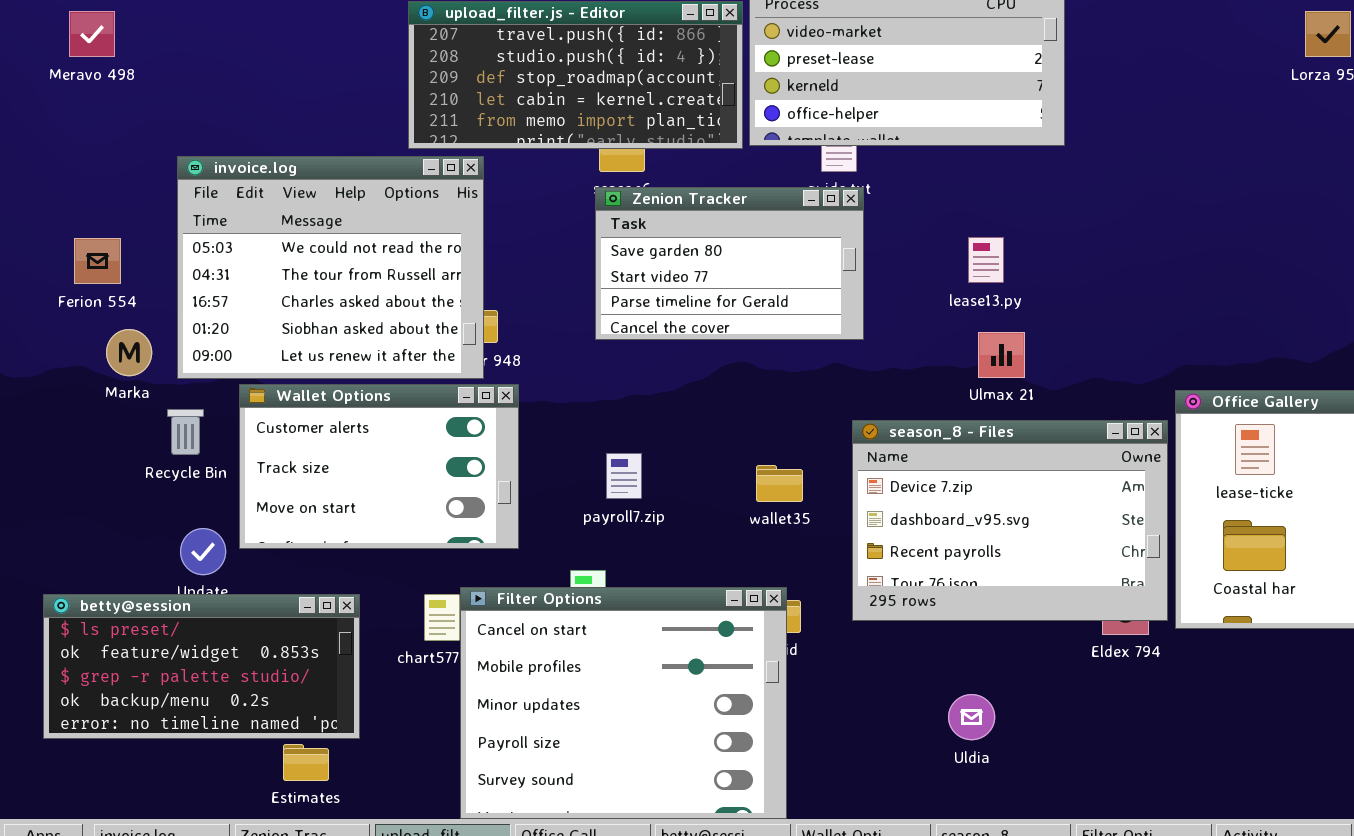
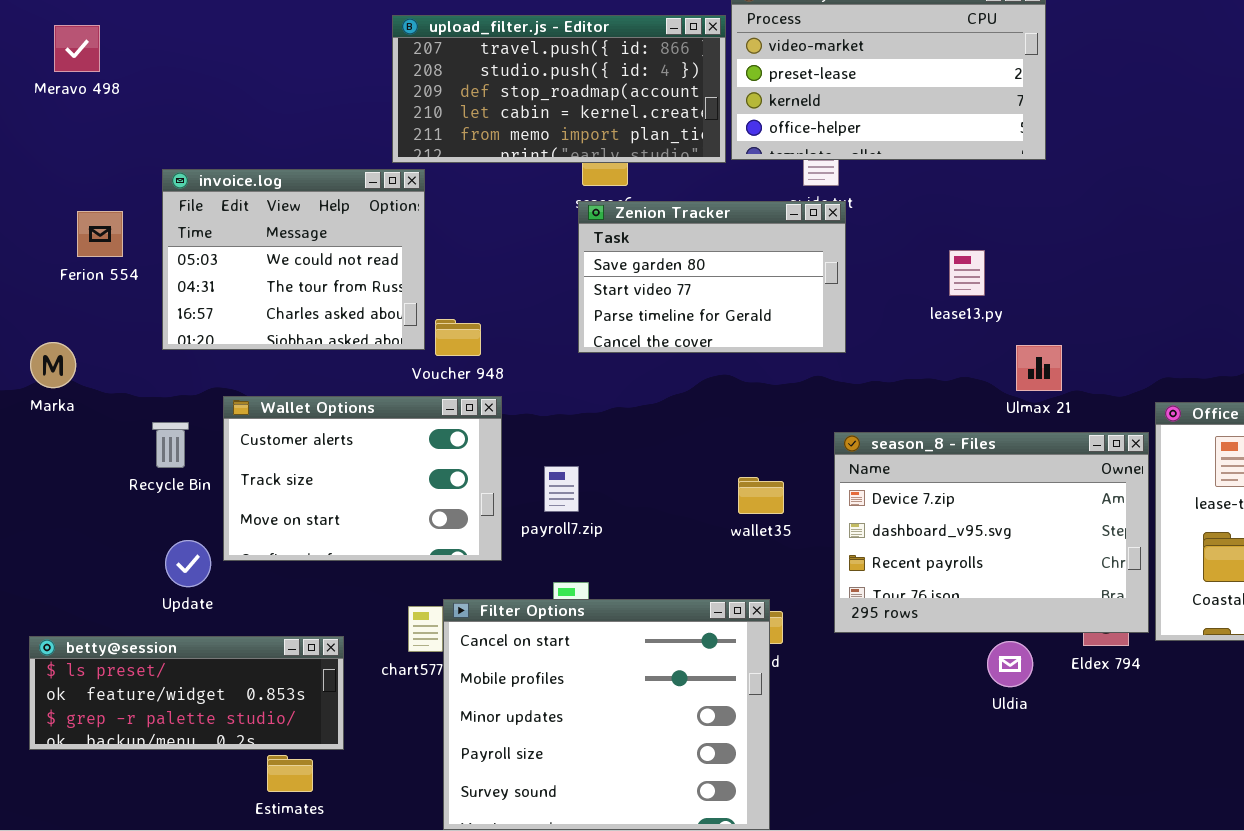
invoice.log: [177,156,484,379] -> [162,169,425,350], resized
Ferion 554: [74,238,121,284] -> [77,211,123,257], moved
Marka: [106,329,152,376] -> [30,342,76,388], moved
Ulmax 21: [978,332,1025,378] -> [1016,345,1062,391], moved
payroll7.zip: [606,453,642,499] -> [544,466,579,512], moved
betty@session: [43,594,360,739] -> [29,636,344,750], resized
Uldia: [948,694,995,740] -> [987,641,1033,687], moved

